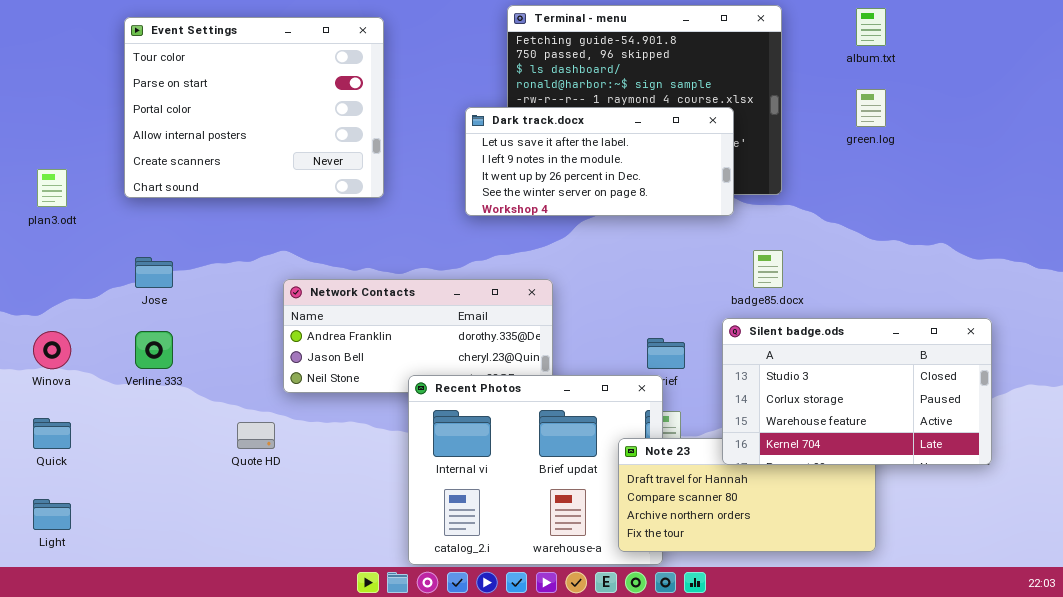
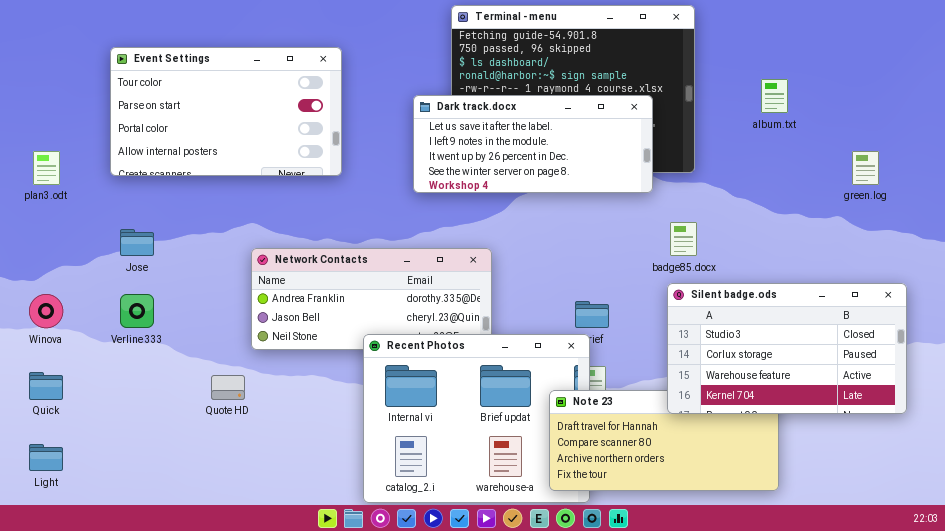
album.txt: [856,8,886,46] -> [761,79,788,113], moved
Event Settings: [124,17,384,198] -> [110,47,342,176], resized
green.log: [856,89,886,127] -> [852,151,879,185], moved
Silent badge.ods: [722,318,992,465] -> [667,283,907,414], moved

